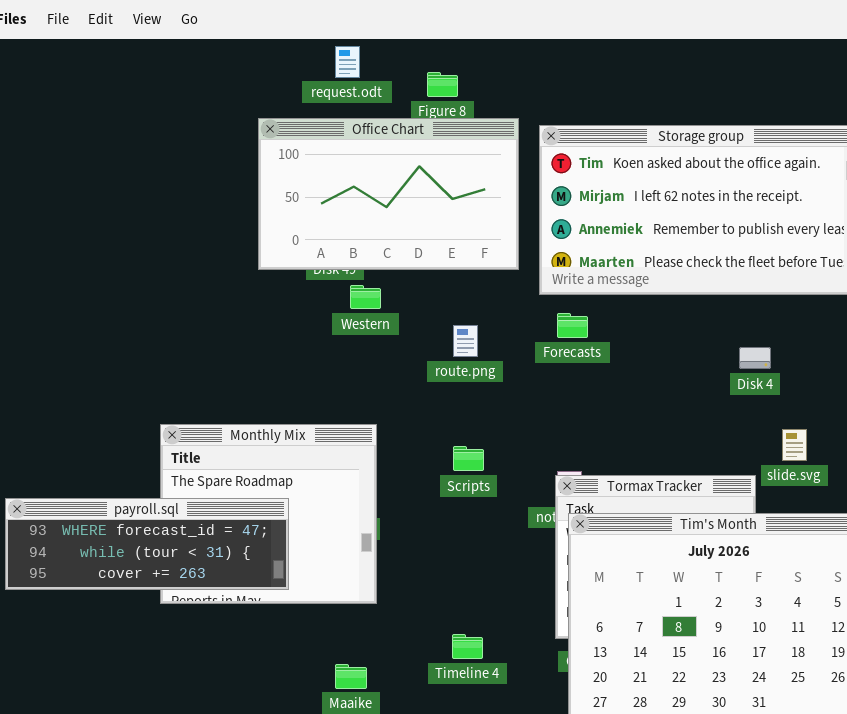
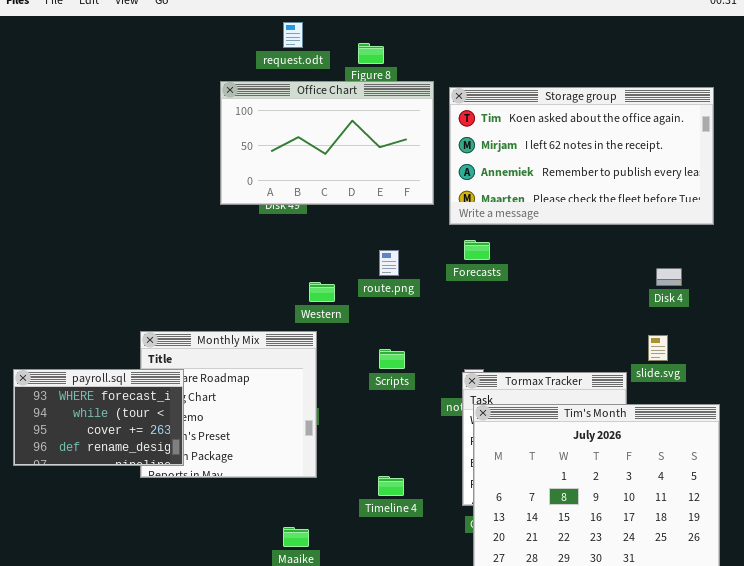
Western: [350,285,381,309] -> [309,282,335,302], moved
Disk 4: [739,347,771,369] -> [656,268,682,286], moved
payroll.sql: [5,498,289,590] -> [13,369,184,466], resized
Timeline 4: [452,634,483,659] -> [378,476,404,496], moved

